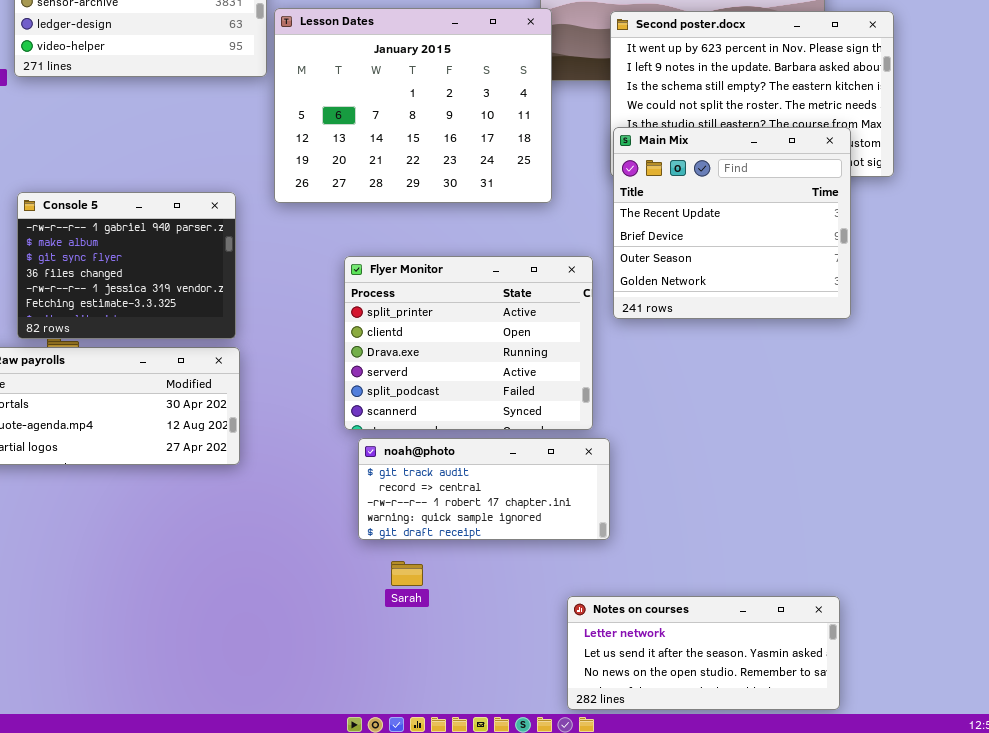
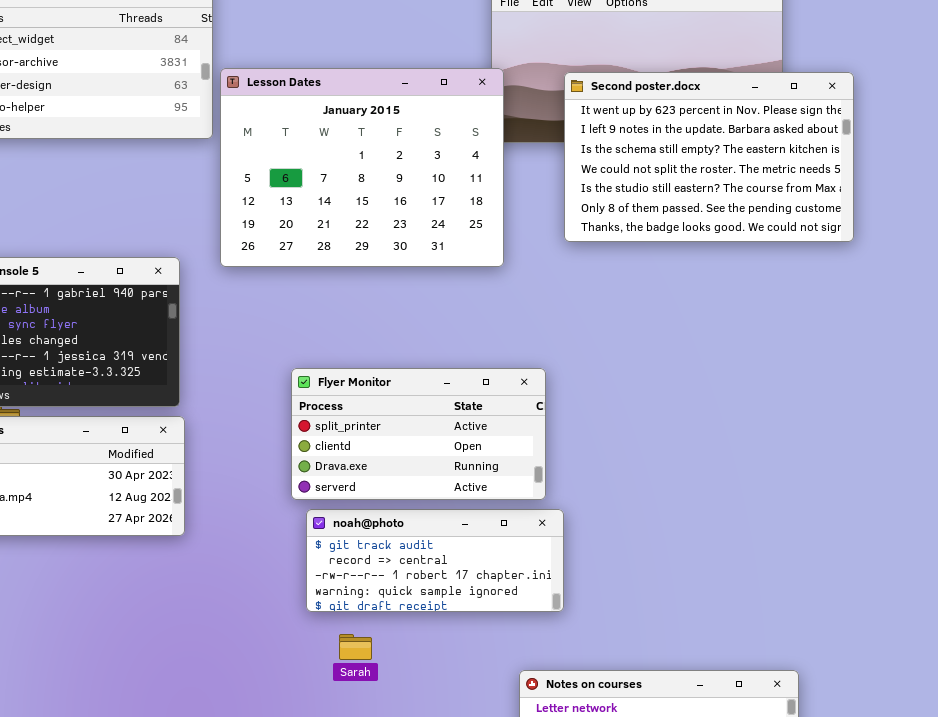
Main Mix: [613,127,851,319] -> none, closed
Flyer Monitor: [344,256,593,430] -> [291,368,546,500], resized

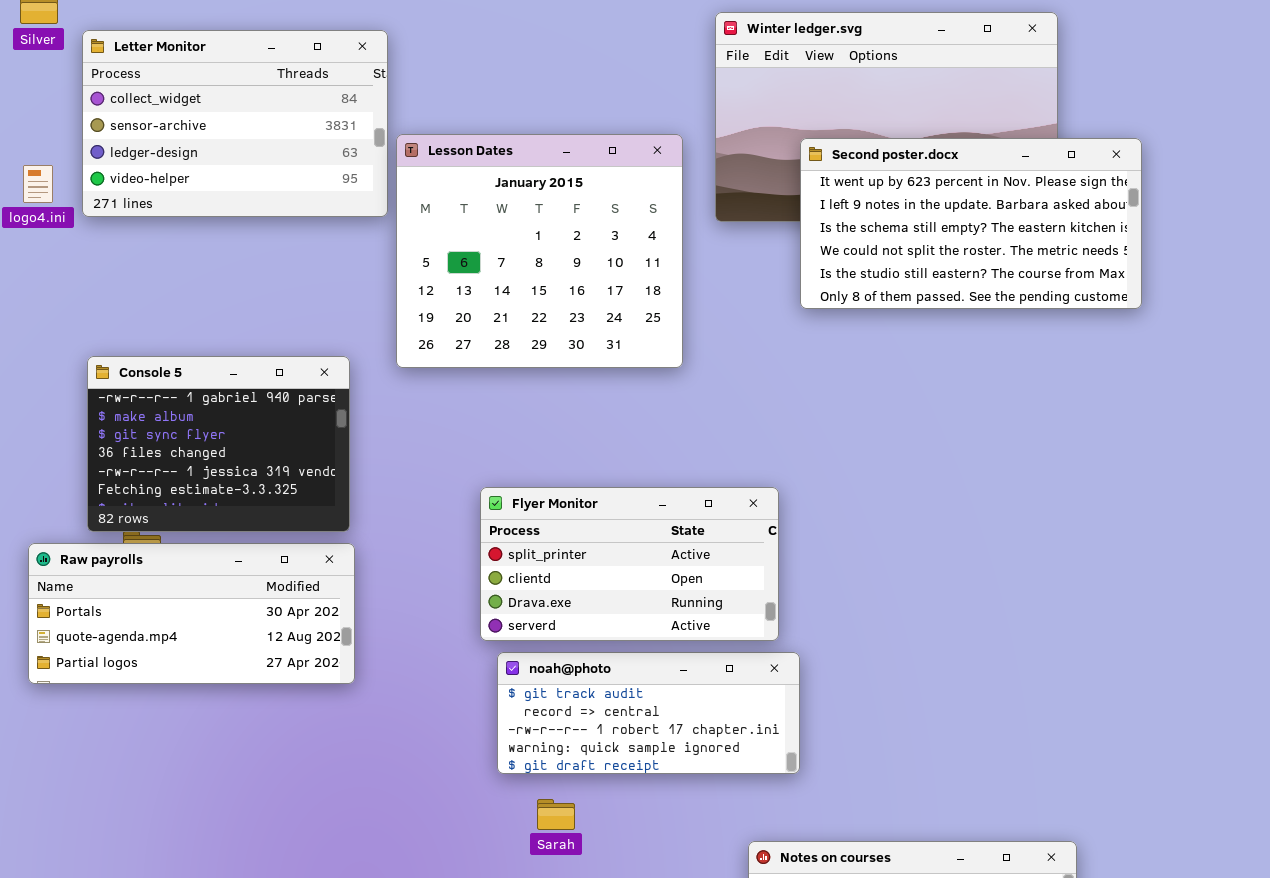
Lesson Dates: [220,68,504,267] -> [396,134,683,368], resized
Second poster.docx: [564,72,854,242] -> [800,138,1142,309], resized

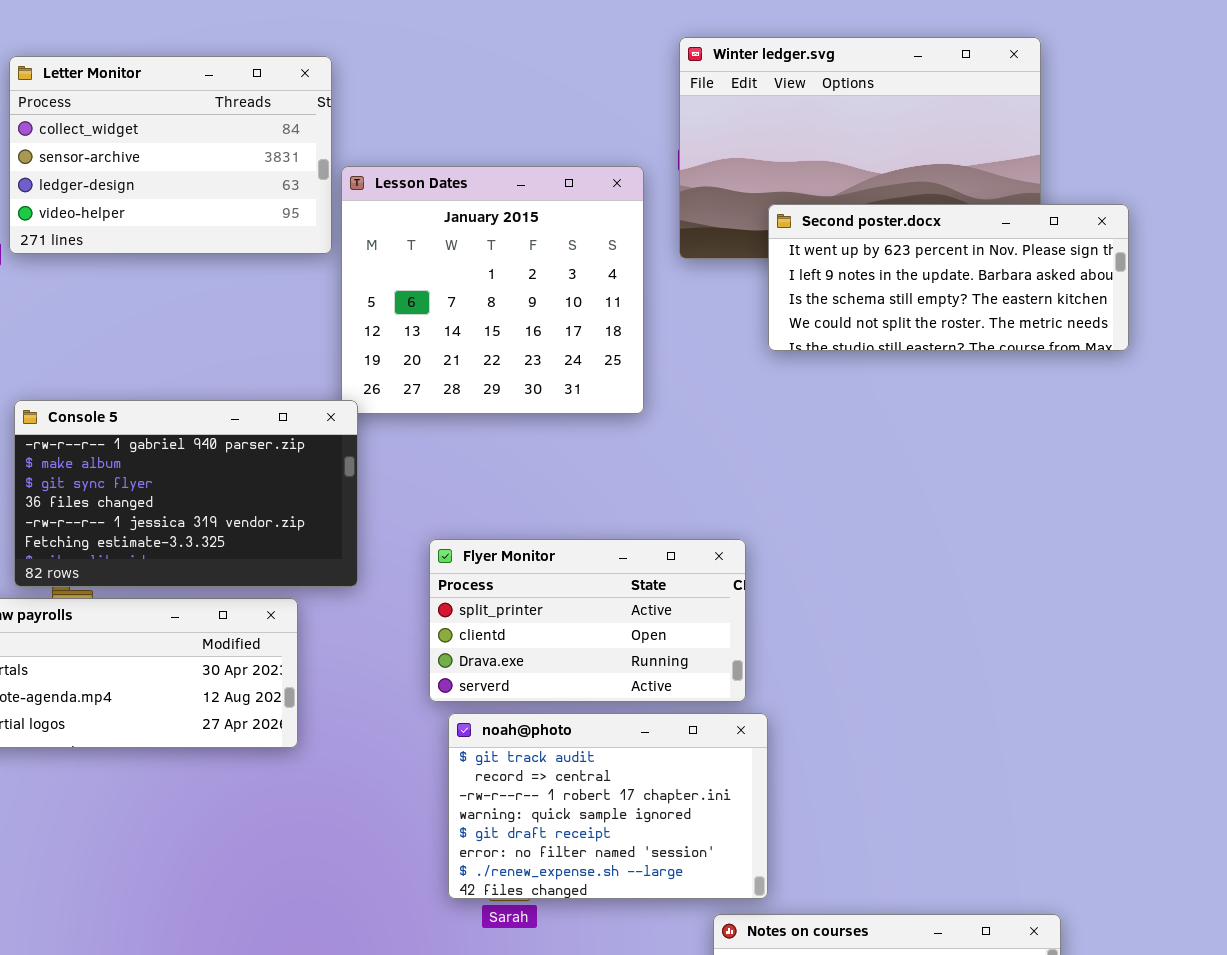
Second poster.docx: [800,138,1142,309] -> [768,204,1129,351], resized
Console 5: [87,356,350,532] -> [14,400,358,587], resized
noah@photo: [497,652,800,774] -> [448,713,768,899], resized

